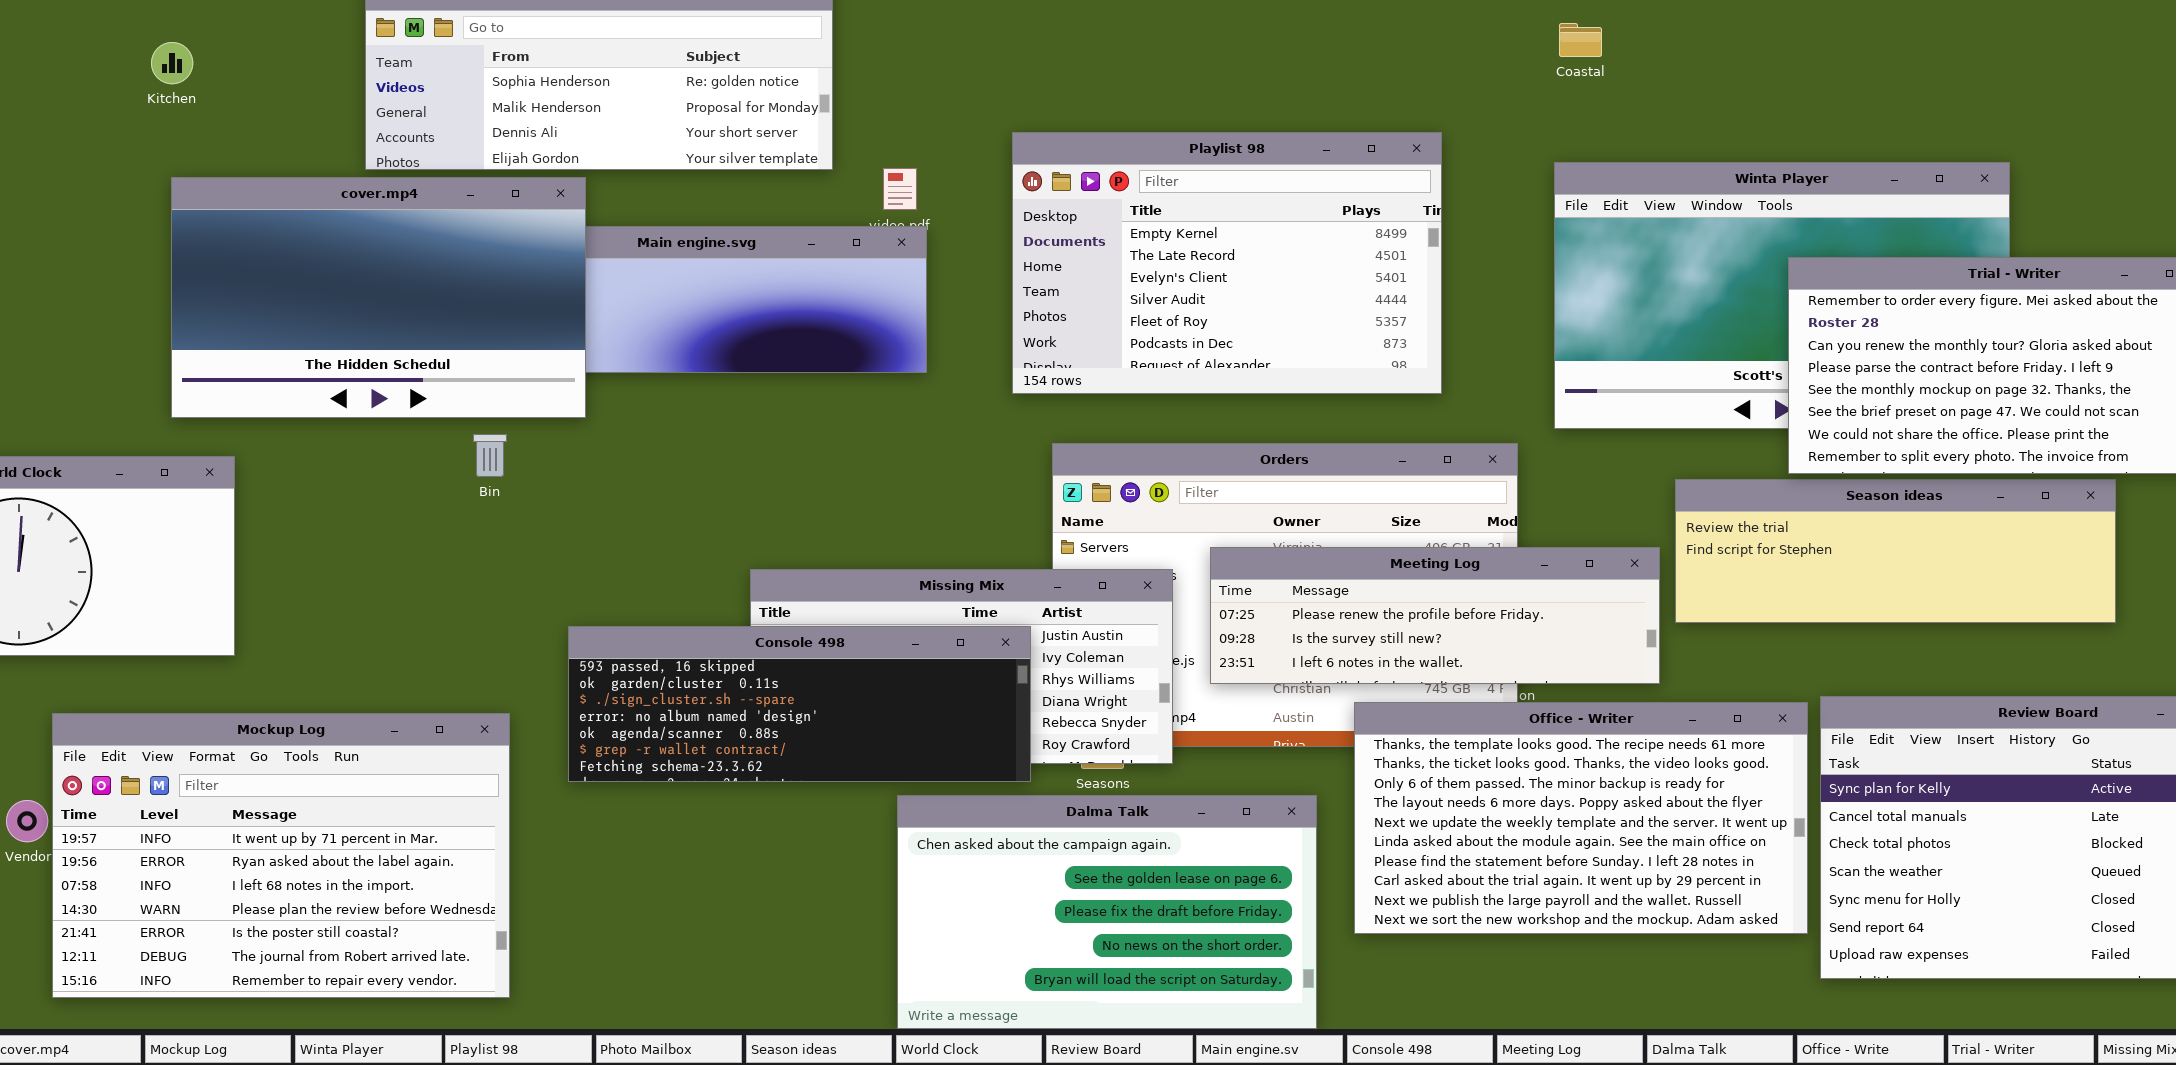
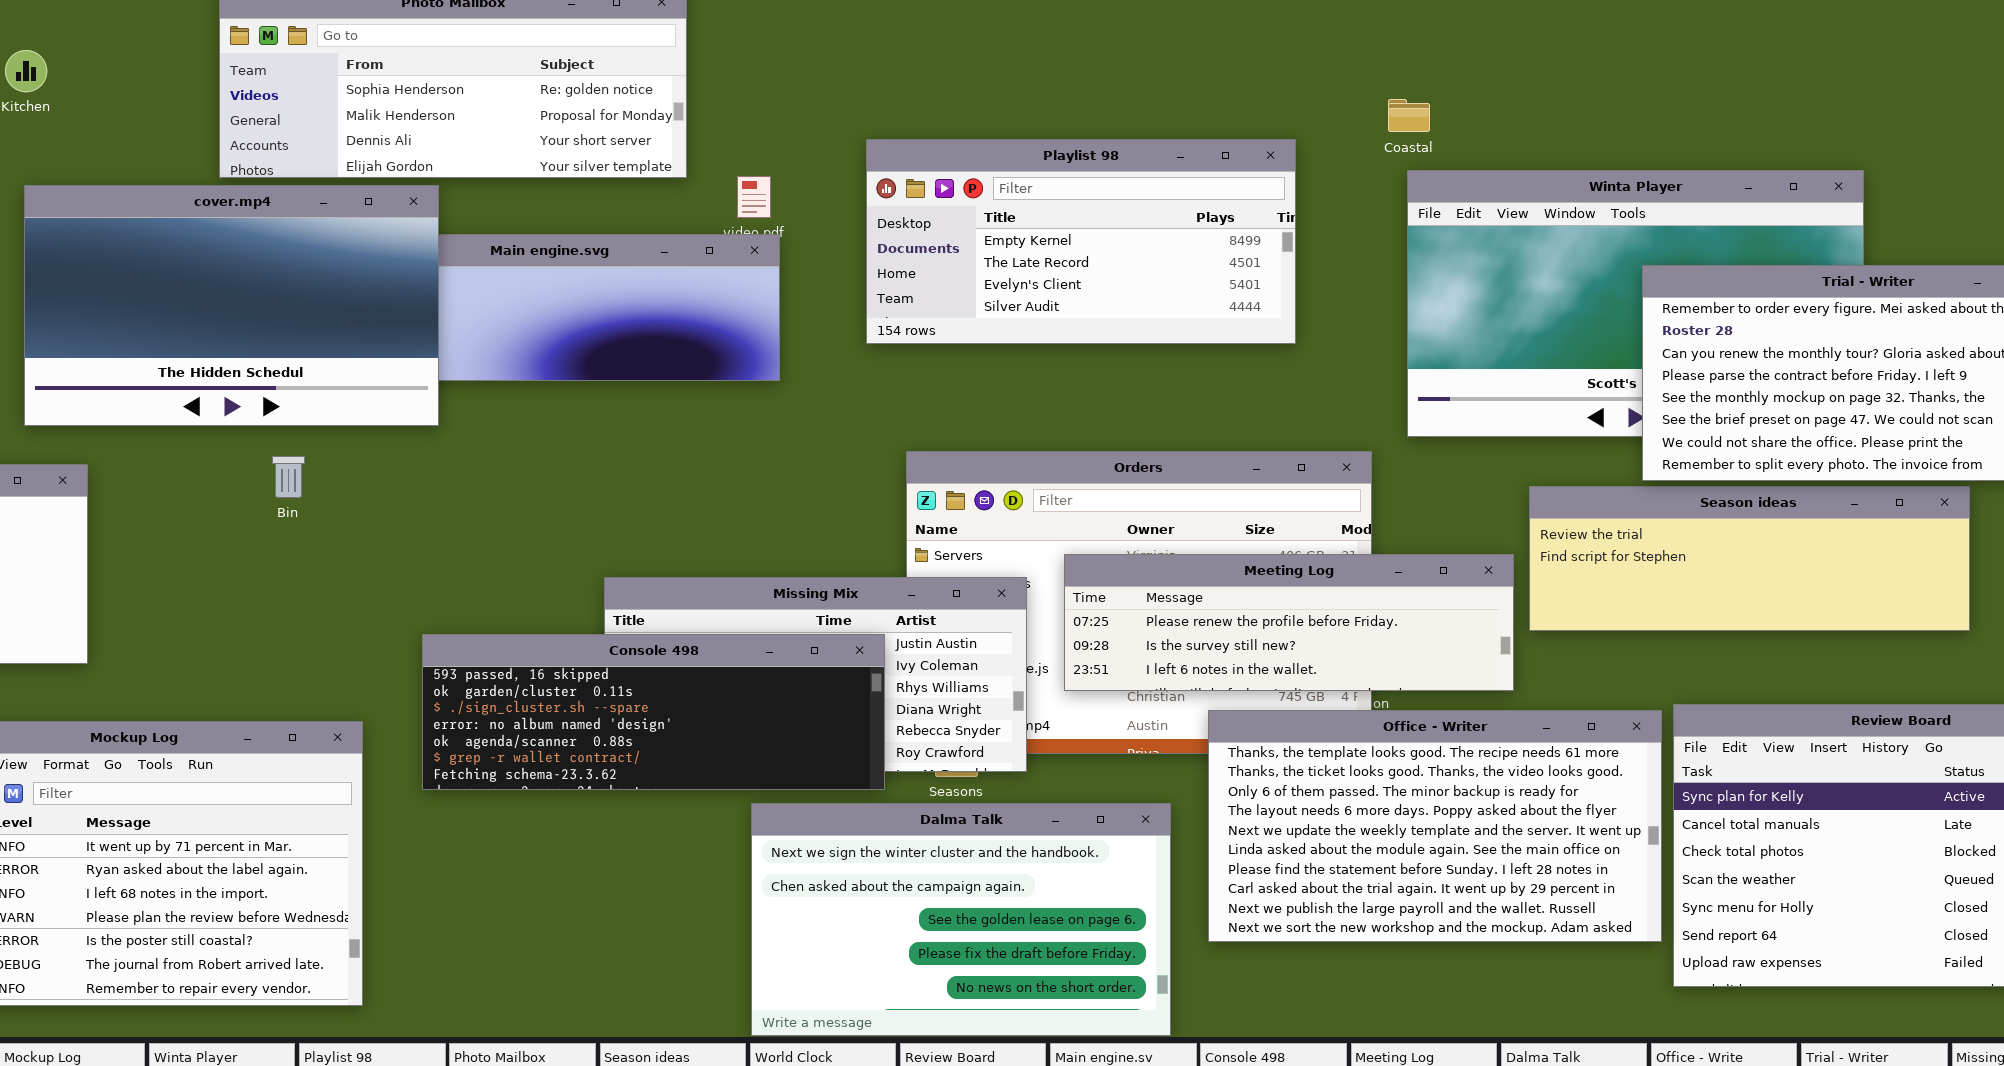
Coastal: [1559,23,1602,57] -> [1388,99,1430,132], moved
Playlist 98: [1012,132,1442,394] -> [866,139,1296,344], resized
Bin: [473,434,507,477] -> [272,456,305,498], moved
Dalma Talk: [897,795,1317,1029] -> [751,803,1171,1036], scrolled up 1 row

